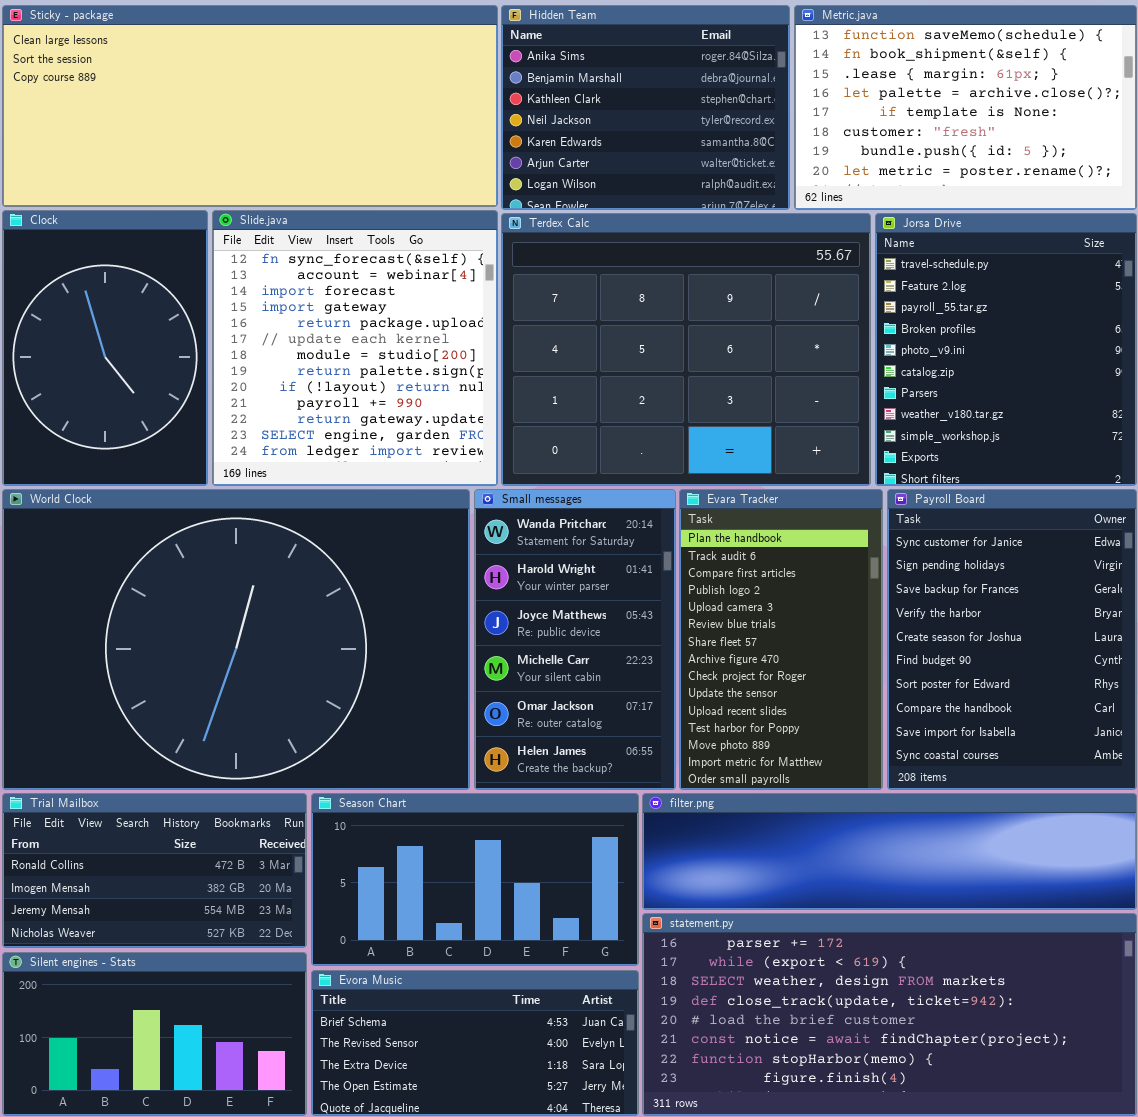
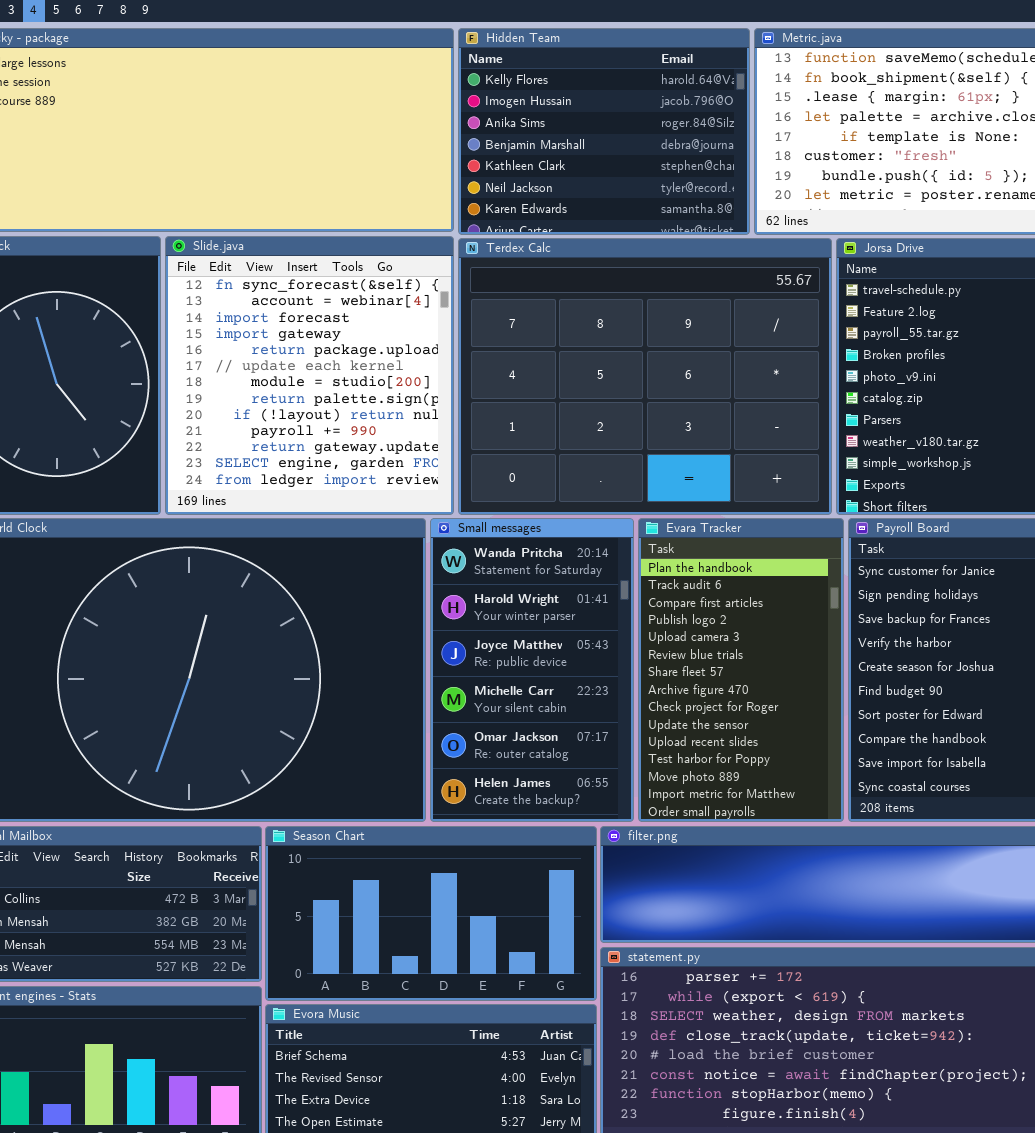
Hidden Team: [501,5,790,210] -> [458,28,750,235], scrolled up 2 rows

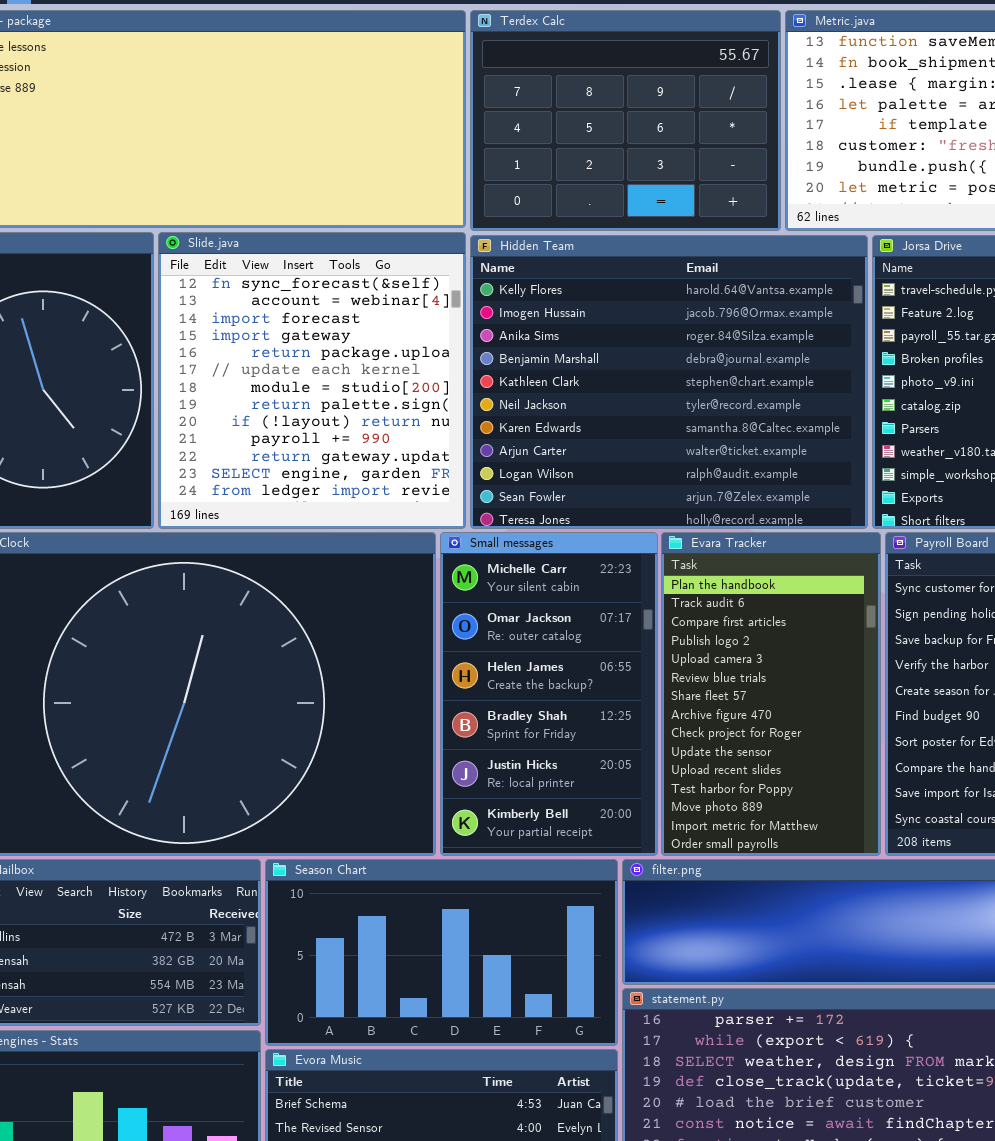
Hidden Team: [458,28,750,235] -> [470,235,868,529], moved, resized
Terdex Calc: [458,238,832,515] -> [470,10,781,231], moved, resized
Small messages: [430,518,634,822] -> [440,532,658,856], scrolled down 3 rows

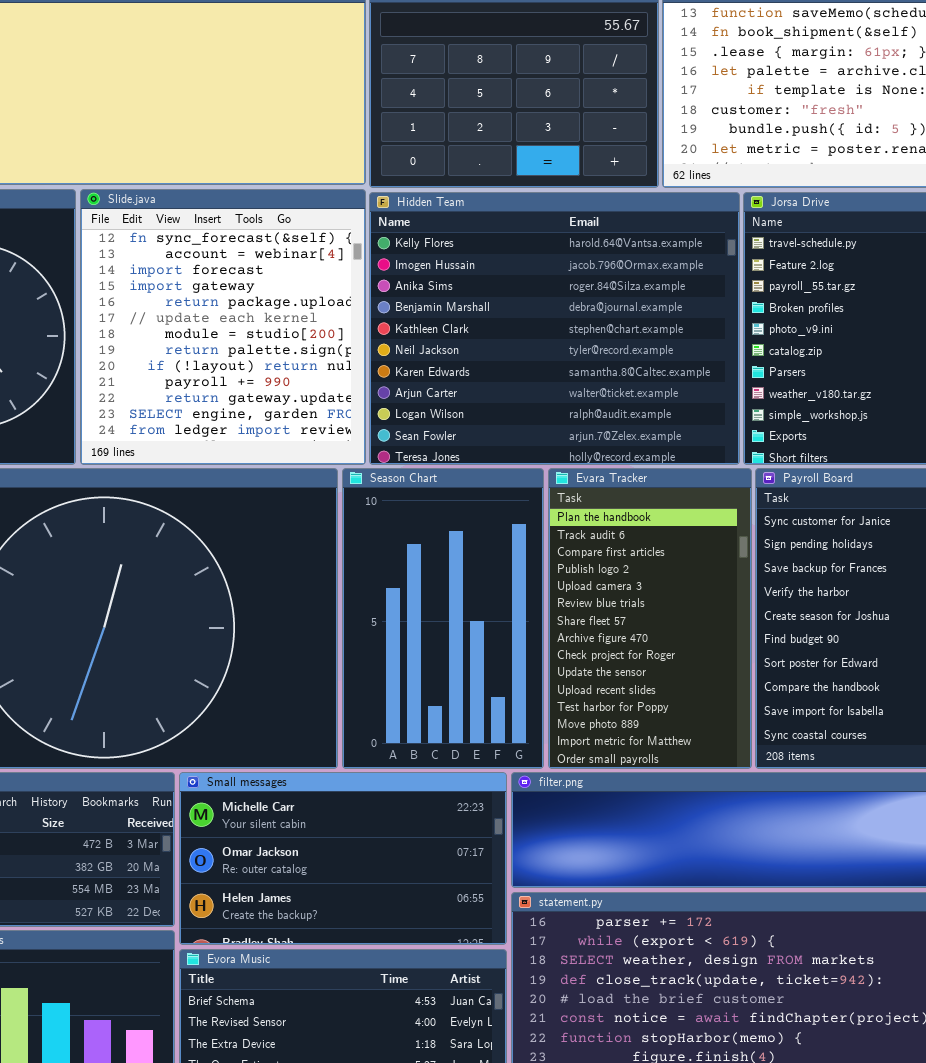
Small messages: [440,532,658,856] -> [179,772,507,945], moved, resized
Season Chart: [265,859,618,1046] -> [342,468,544,769], moved, resized

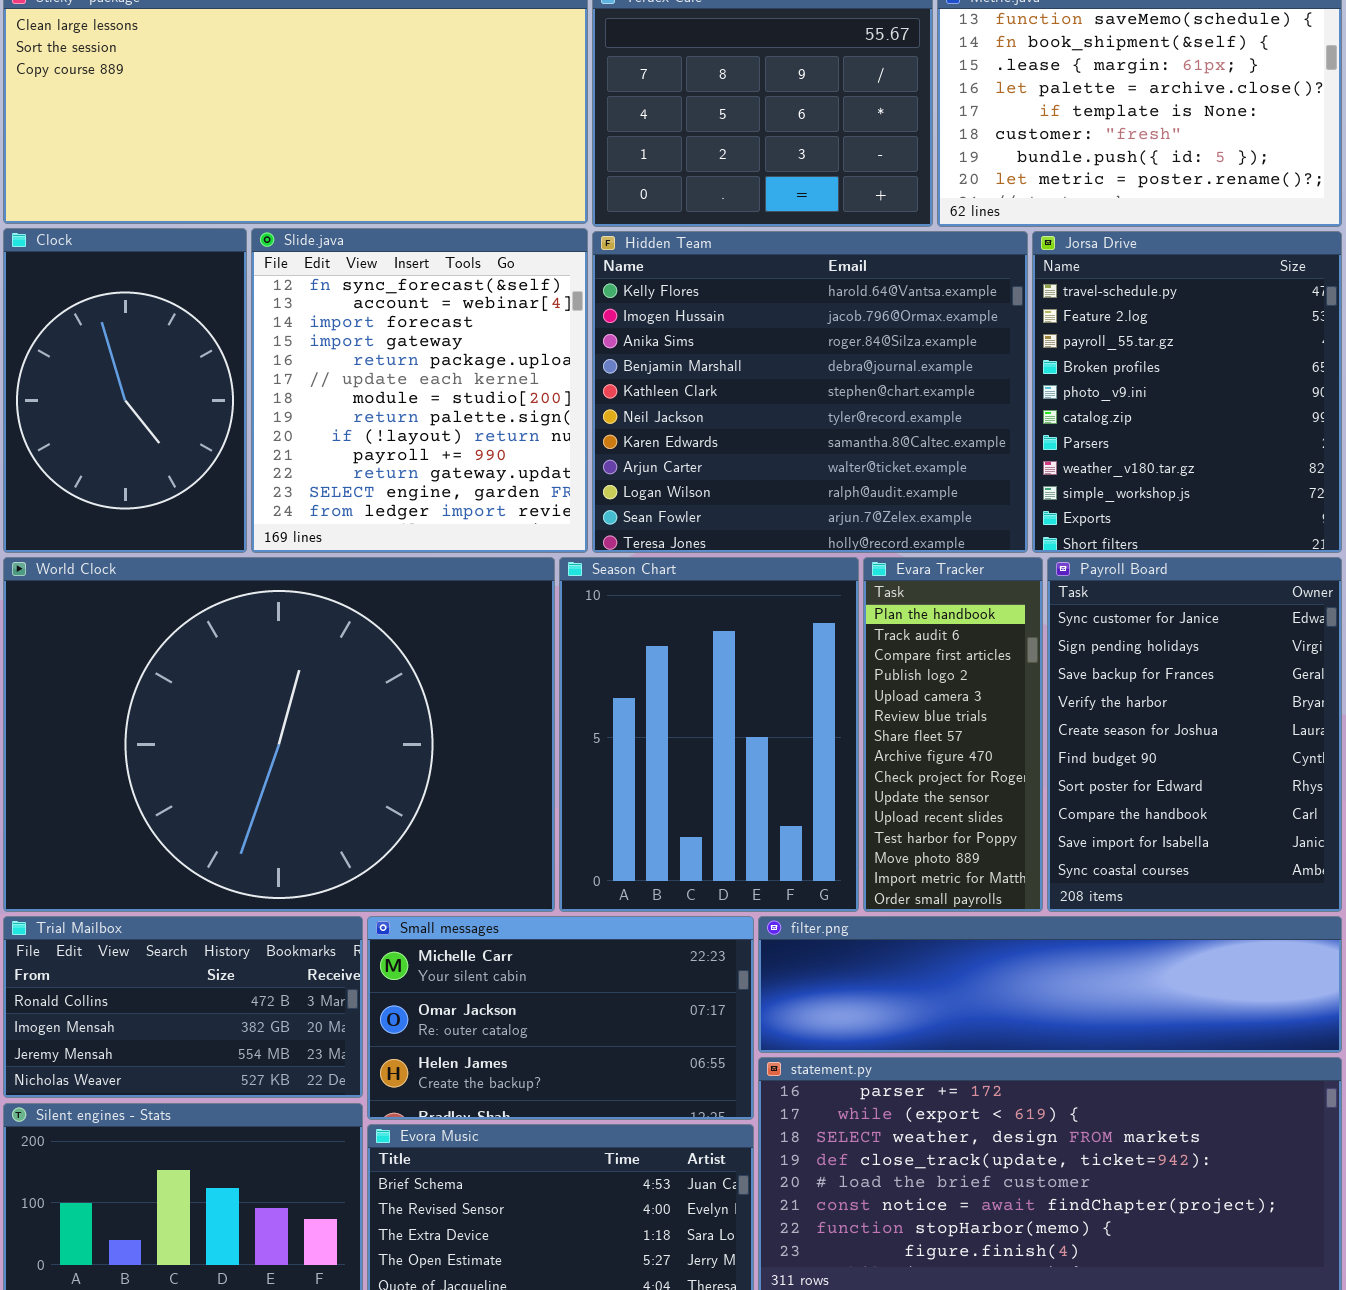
Season Chart: [342,468,544,769] -> [559,557,859,912], resized
Evara Tracker: [548,468,752,769] -> [863,557,1043,912], resized

